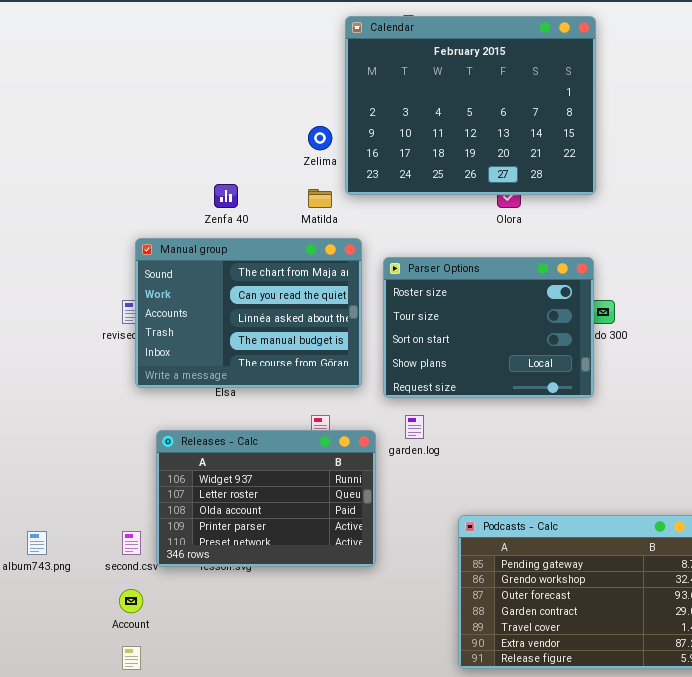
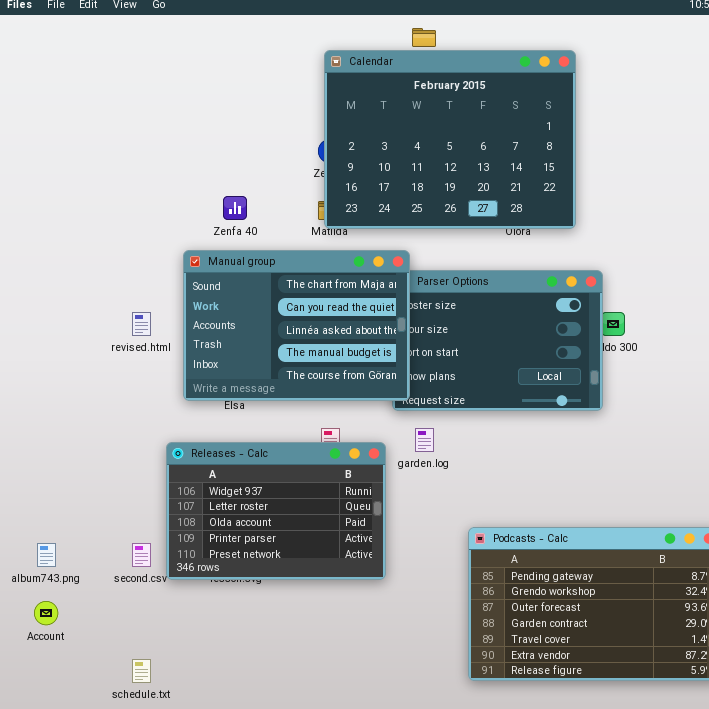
Calendar: [345,16,596,195] -> [324,50,576,229], moved
Manual group: [135,238,362,388] -> [183,250,410,401], moved
Account: [119,589,143,613] -> [34,601,58,625], moved

